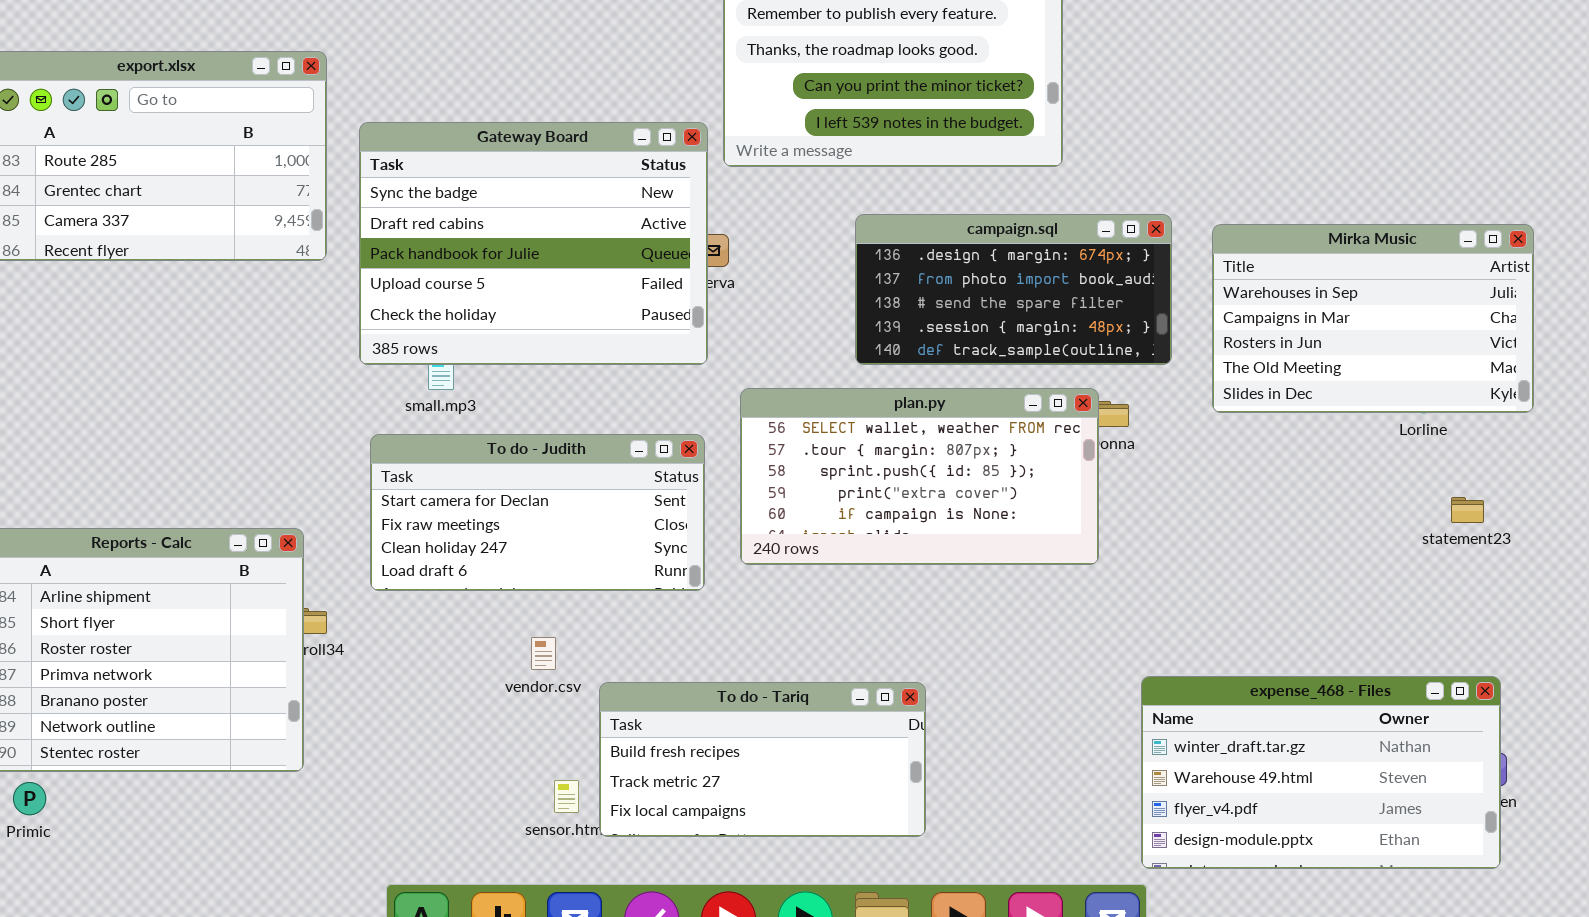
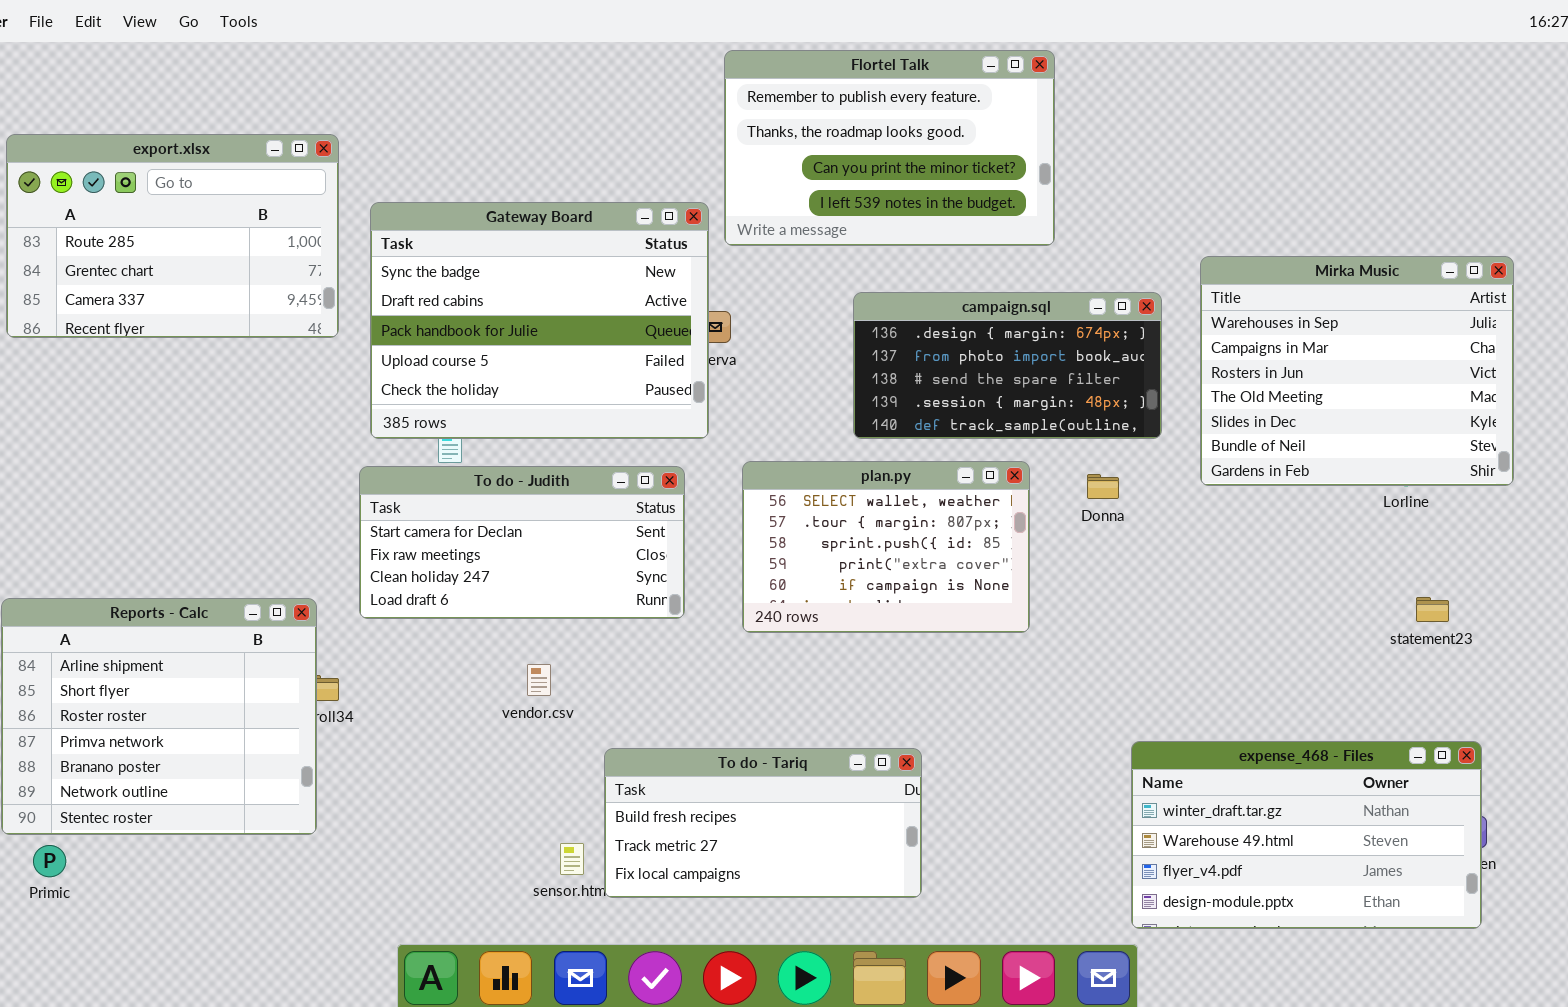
Mirka Music: [1212,224,1534,413] -> [1200,256,1514,486], resized
plan.py: [740,388,1099,565] -> [742,461,1030,633], resized
To do - Judith: [370,434,705,591] -> [359,466,685,619], moved
statement23: [1451,497,1484,523] -> [1416,597,1449,622], moved
vendor.csv: [531,637,556,670] -> [527,664,551,696], moved

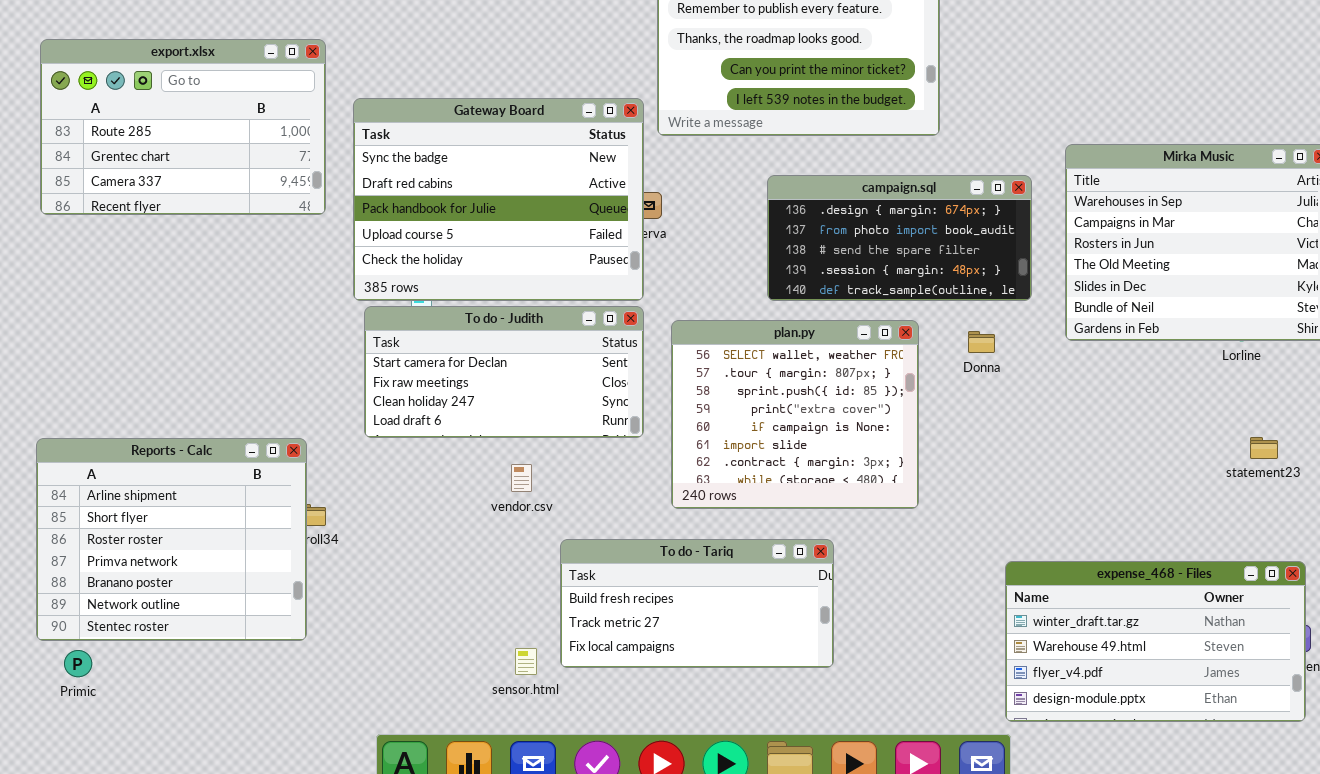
plan.py: [742,461,1030,633] -> [671,320,919,509], resized
To do - Judith: [359,466,685,619] -> [364,306,644,438], moved
vendor.csv: [527,664,551,696] -> [511,464,532,492], moved
To do - Tariq: [604,748,922,898] -> [560,539,834,668], moved

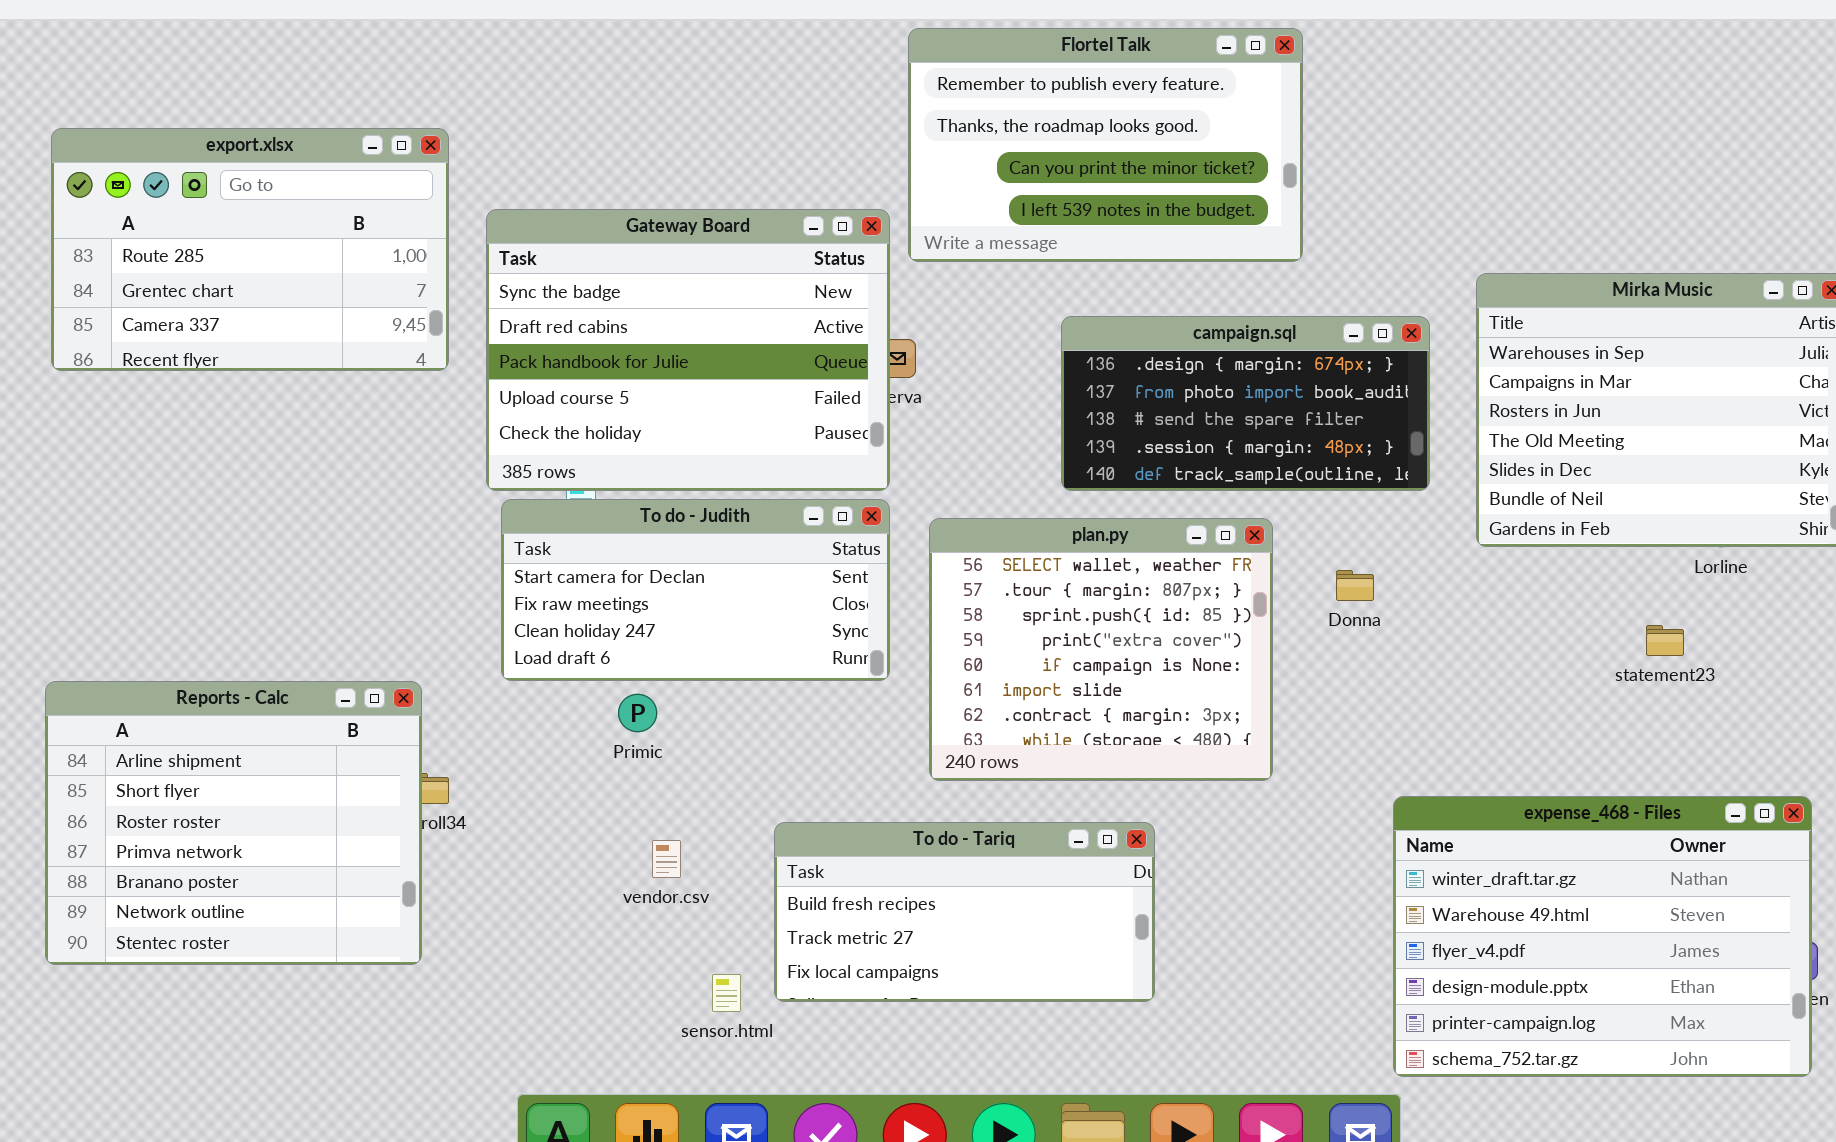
Donna: [968,331,995,353] -> [1336,570,1374,601], moved
statement23: [1250,437,1278,459] -> [1646,625,1684,656], moved
vendor.csv: [511,464,532,492] -> [652,840,681,878], moved
expense_468 - Files: [1005,561,1306,722] -> [1393,796,1812,1077], resized
Primic: [64,650,92,677] -> [618,694,657,732], moved

